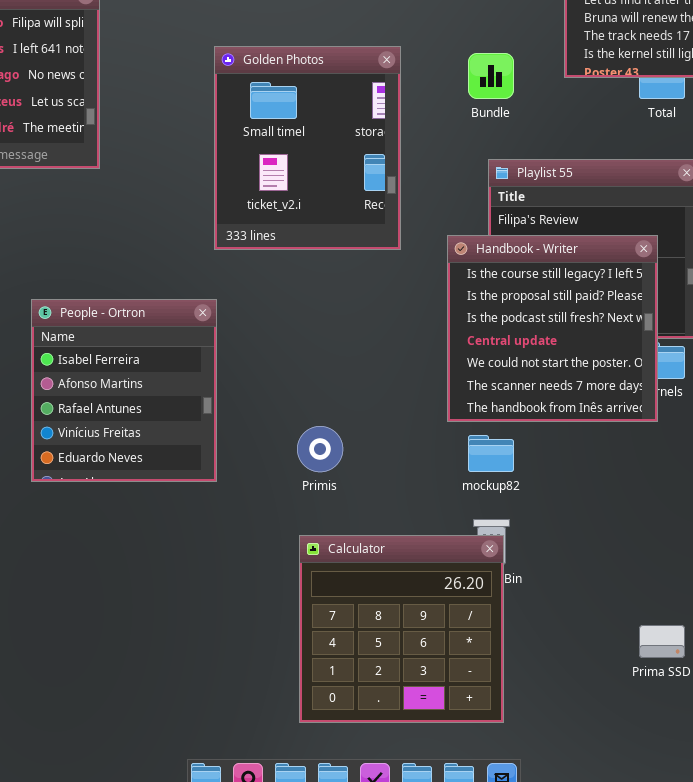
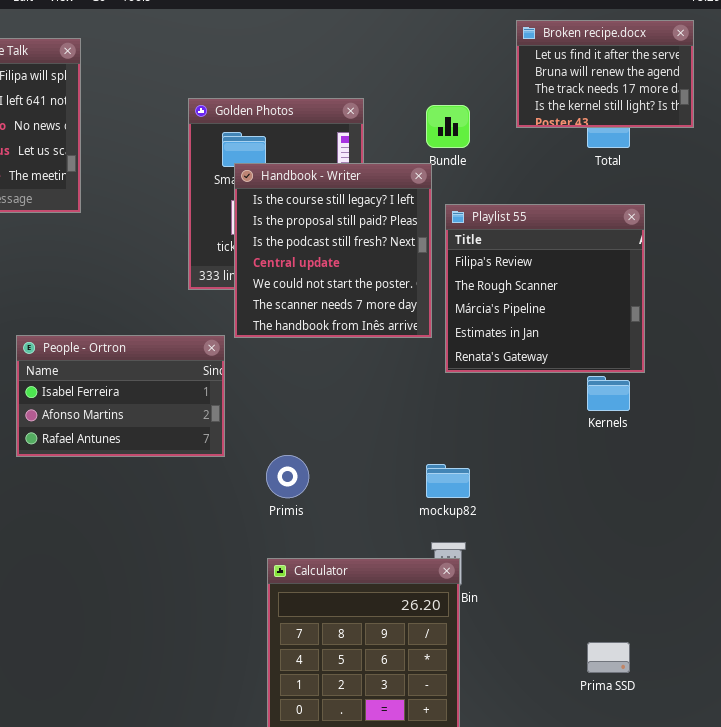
Handbook - Writer: [447,235,658,422] -> [234,163,432,338], moved
People - Ortron: [31,299,217,482] -> [16,335,225,457], resized

